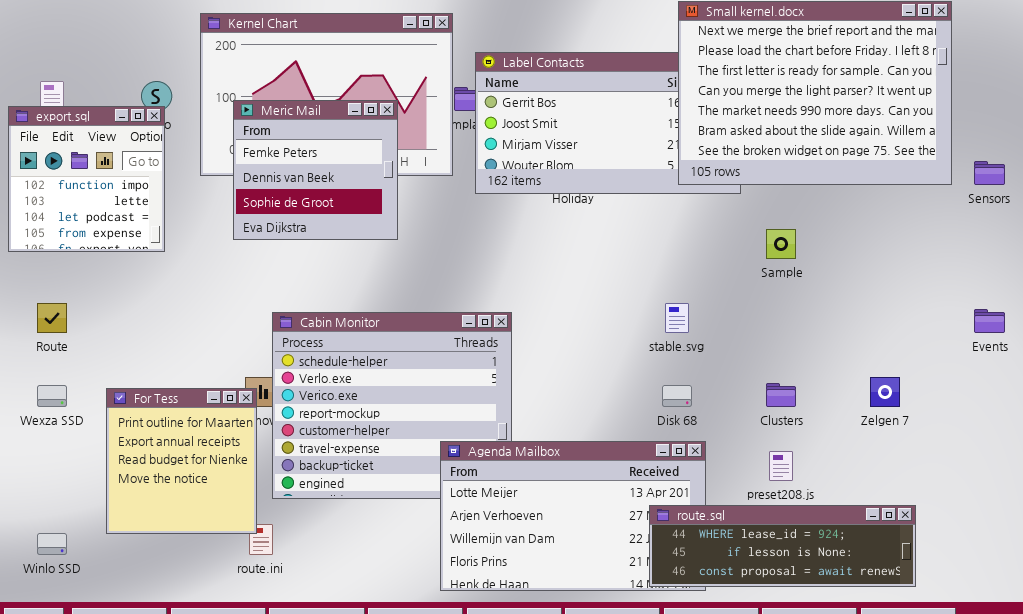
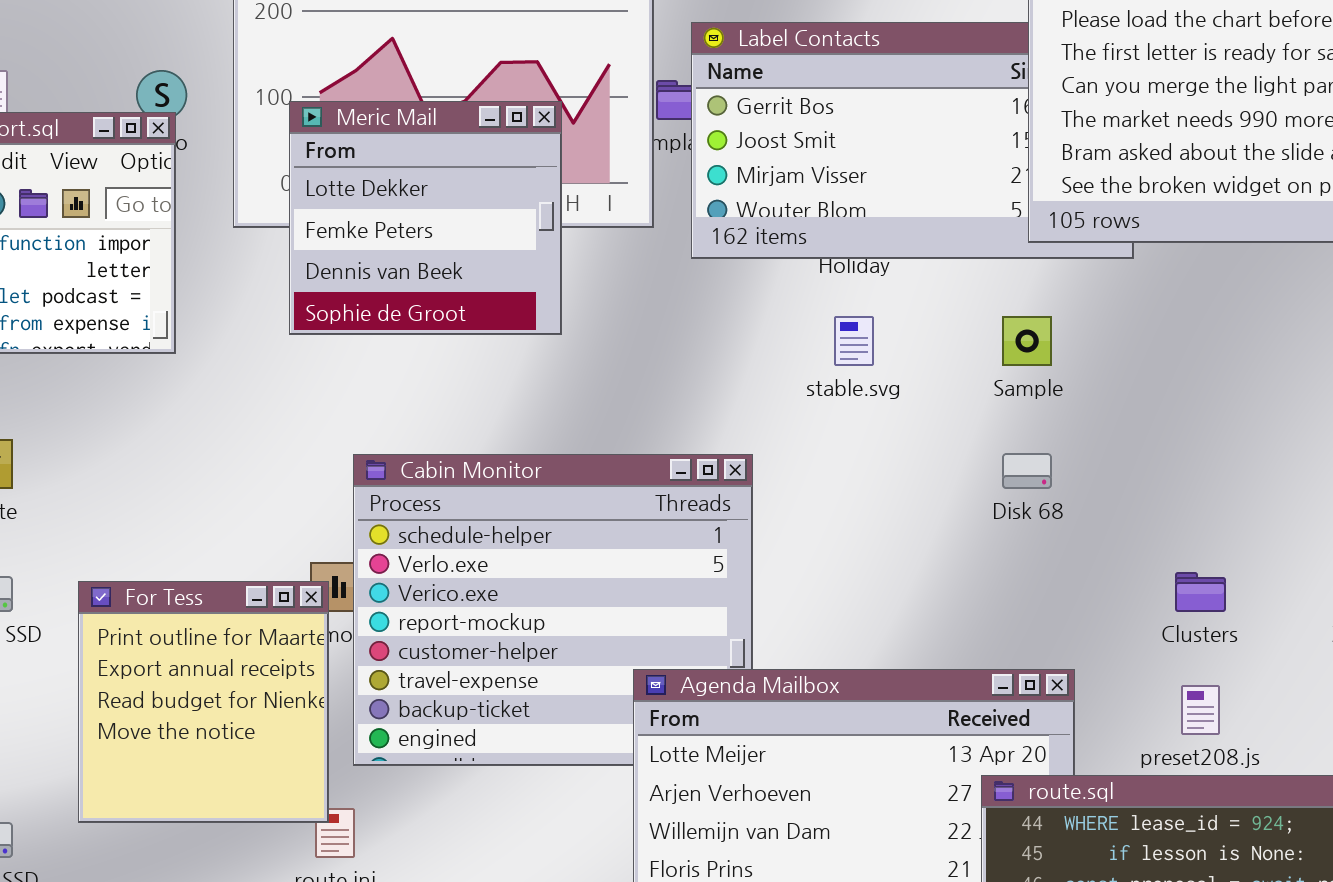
Meric Mail: [233,100,398,240] -> [289,101,562,335], scrolled up 1 row
Sample: [766,229,796,259] -> [1002,316,1052,366], moved
stable.svg: [665,303,689,333] -> [834,316,874,366], moved
Disk 68: [662,385,692,407] -> [1002,453,1052,489], moved

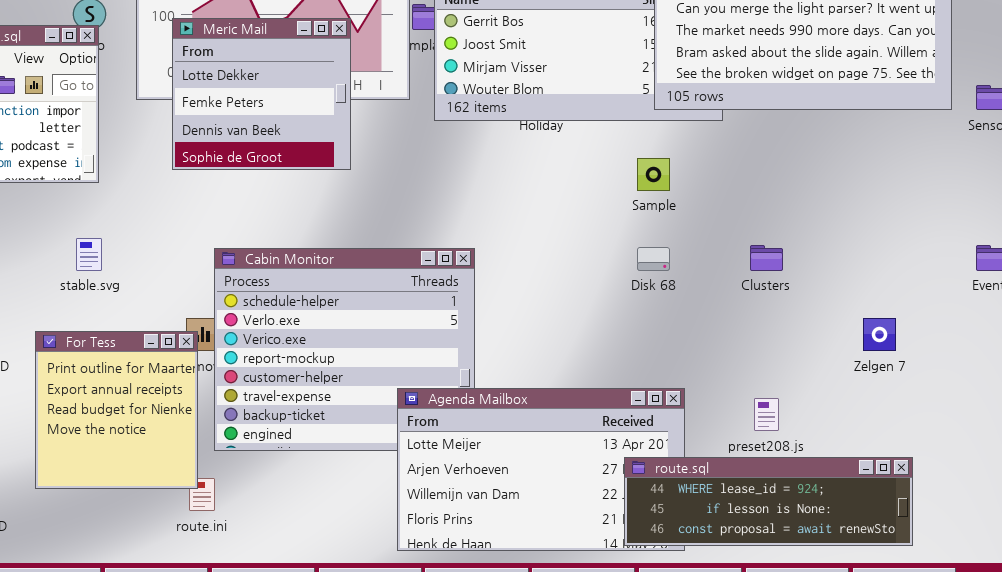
stable.svg: [834,316,874,366] -> [76,238,102,271], moved
Clusters: [1175,572,1226,612] -> [750,245,783,271], moved

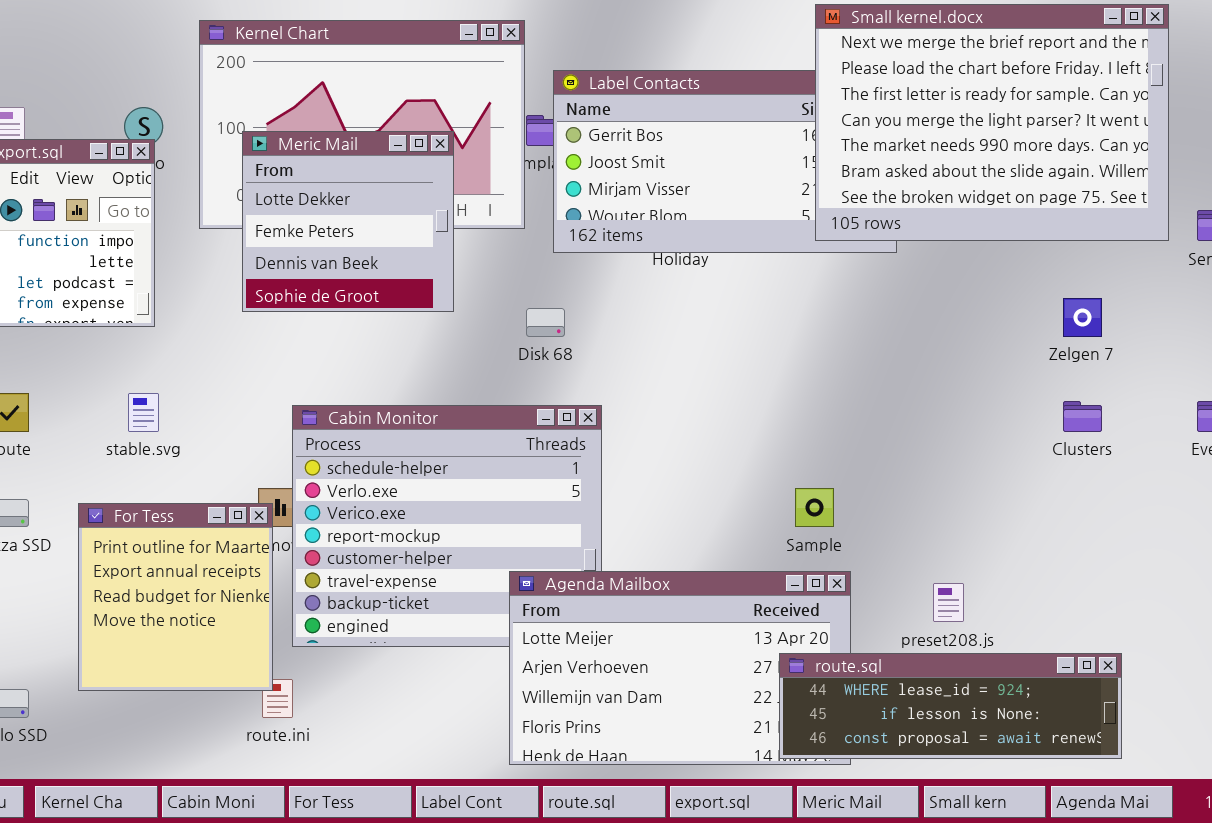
Sample: [637,158,670,191] -> [795,488,834,527], moved
Clusters: [750,245,783,271] -> [1063,401,1102,432], moved
Disk 68: [637,247,670,271] -> [526,308,565,337], moved
Zelgen 7: [863,318,896,351] -> [1063,298,1102,337], moved

